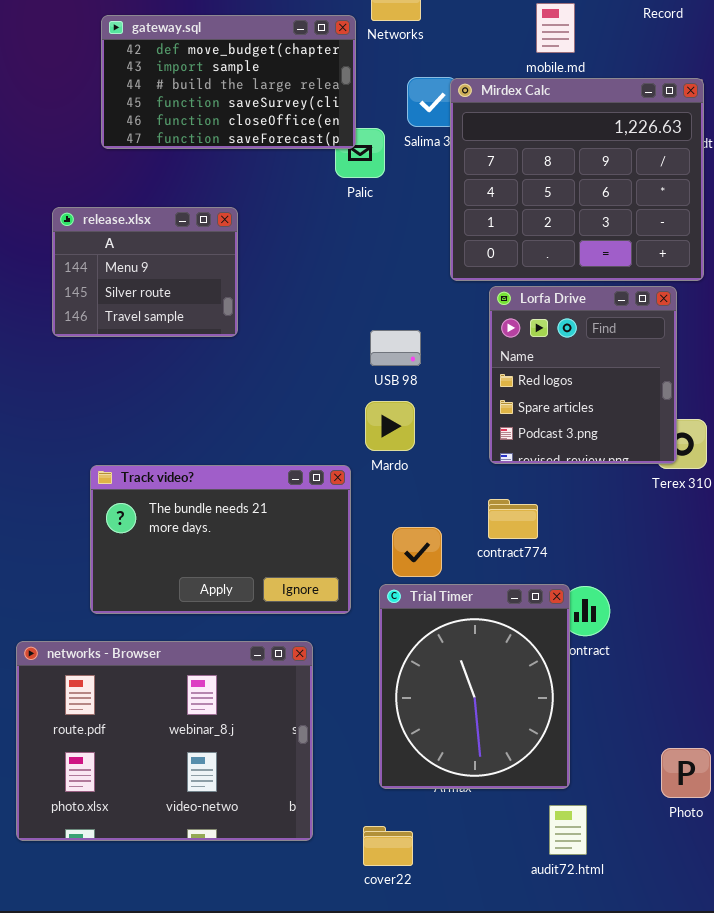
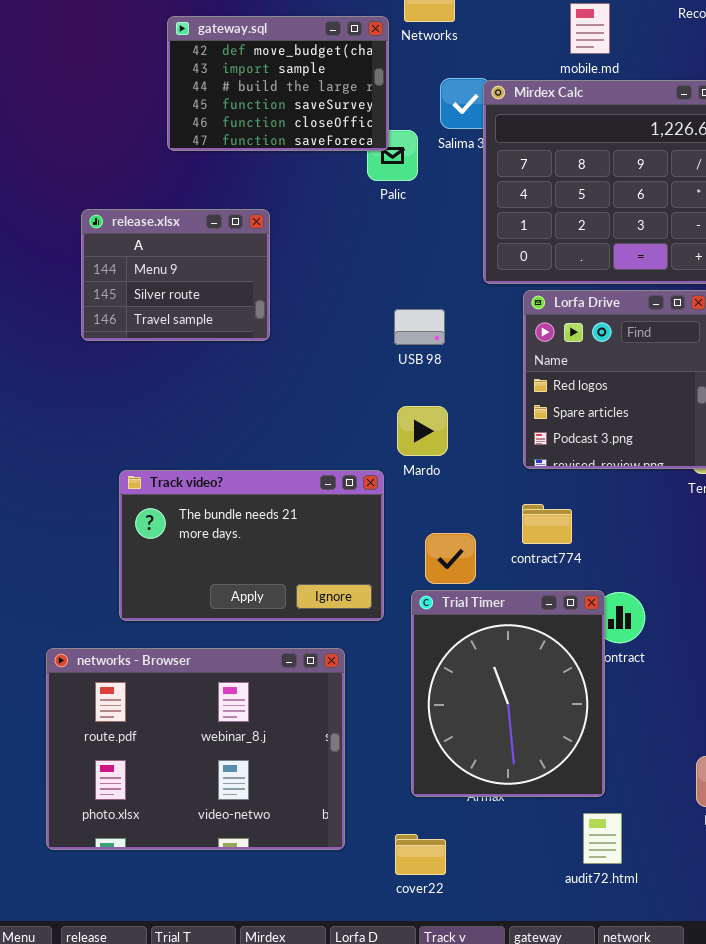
gateway.sql: [101,15,356,149] -> [167,16,389,151], resized
USB 98: [370,330,421,366] -> [394,309,445,345], moved

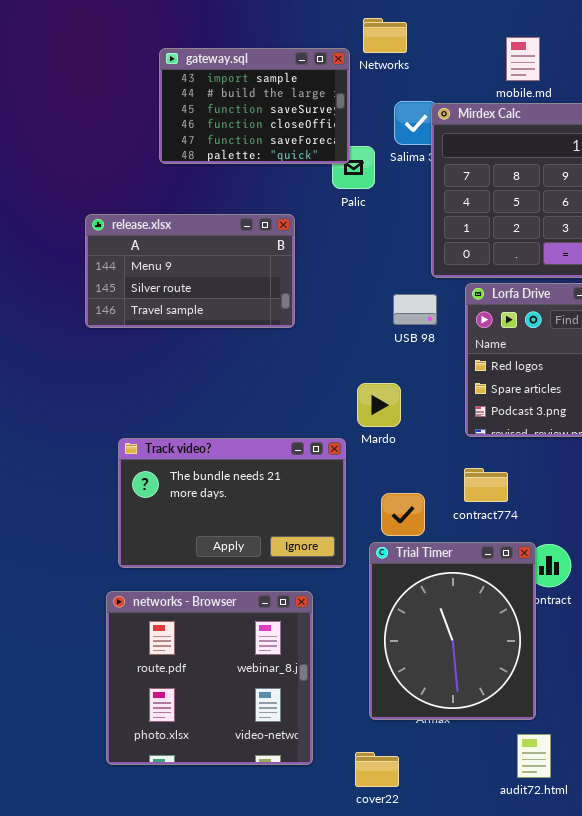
gateway.sql: [167,16,389,151] -> [159,48,350,164], scrolled down 1 row
release.xlsx: [81,209,270,341] -> [85,214,295,328], resized
USB 98: [394,309,445,345] -> [393,294,437,325], moved
networks - Browser: [46,648,345,850] -> [106,591,313,765], resized

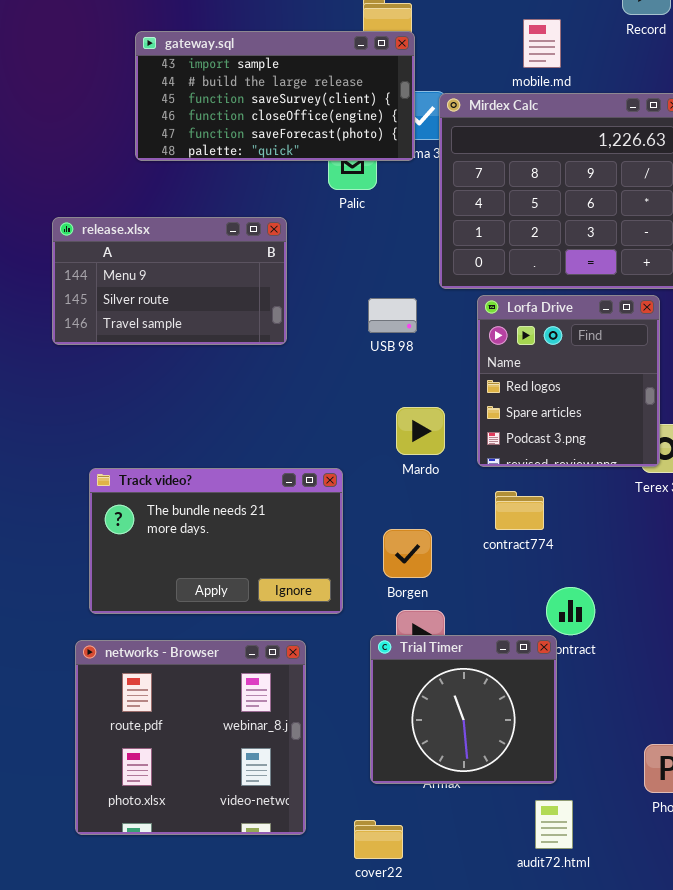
gateway.sql: [159,48,350,164] -> [135,31,415,161], resized
USB 98: [393,294,437,325] -> [368,298,417,333], moved
Mardo: [357,383,401,427] -> [396,407,445,455], moved
contract774: [464,468,508,502] -> [495,491,544,530], moved
Trial Timer: [369,542,536,720] -> [370,635,557,784], resized

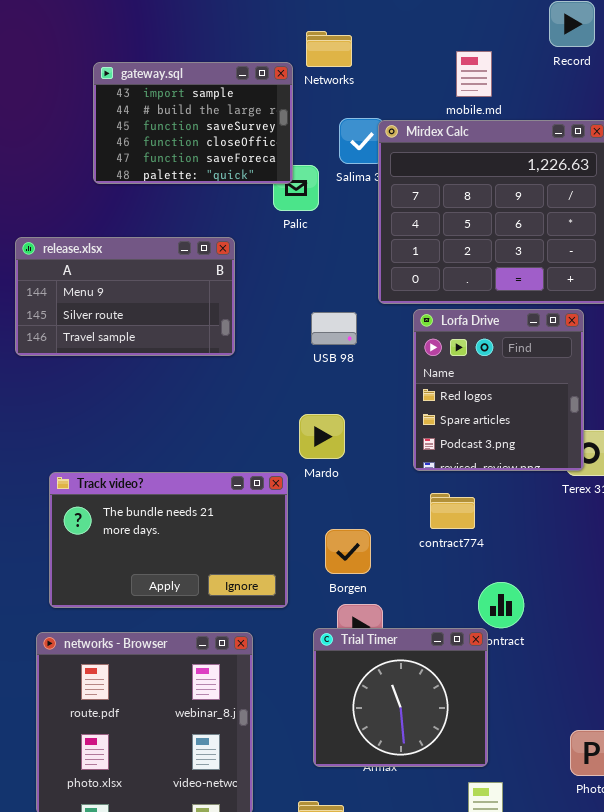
gateway.sql: [135,31,415,161] -> [93,62,293,184], resized
Mardo: [396,407,445,455] -> [299,414,345,459], moved

